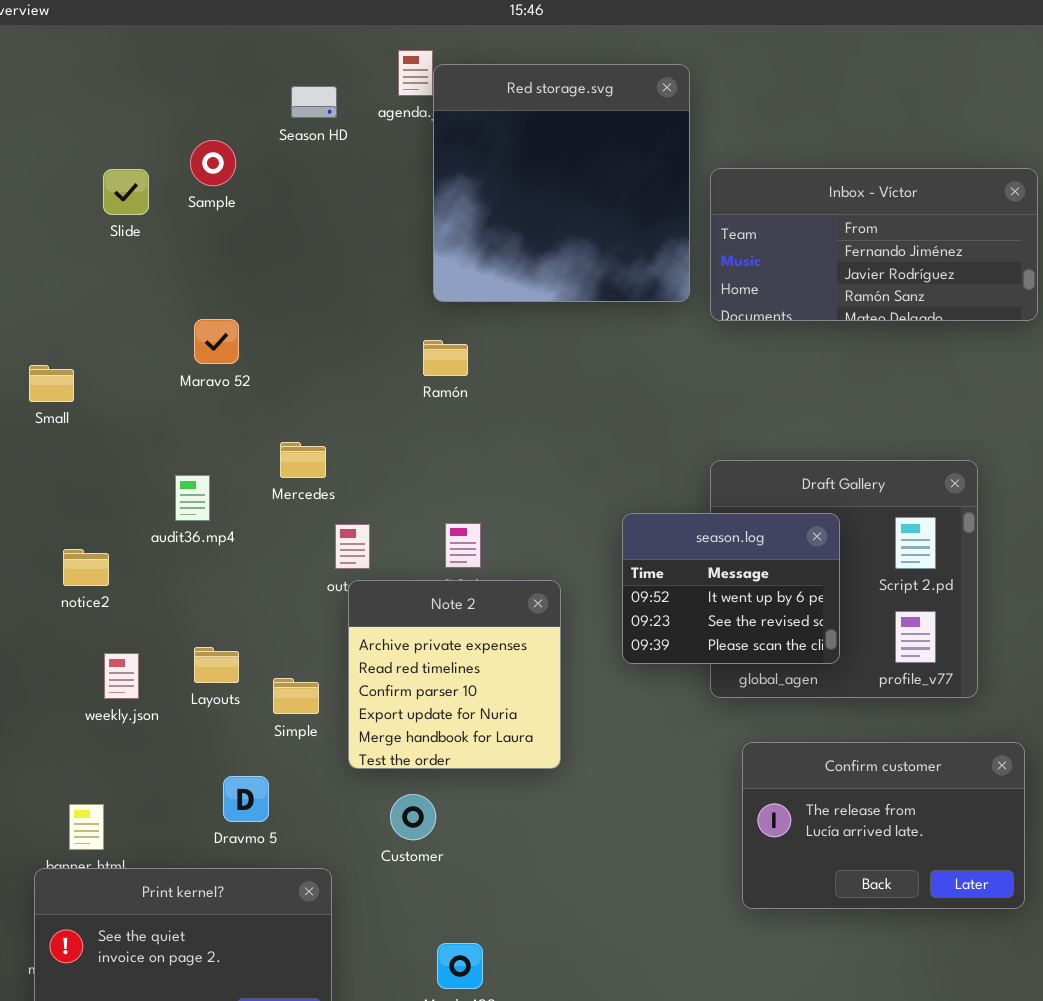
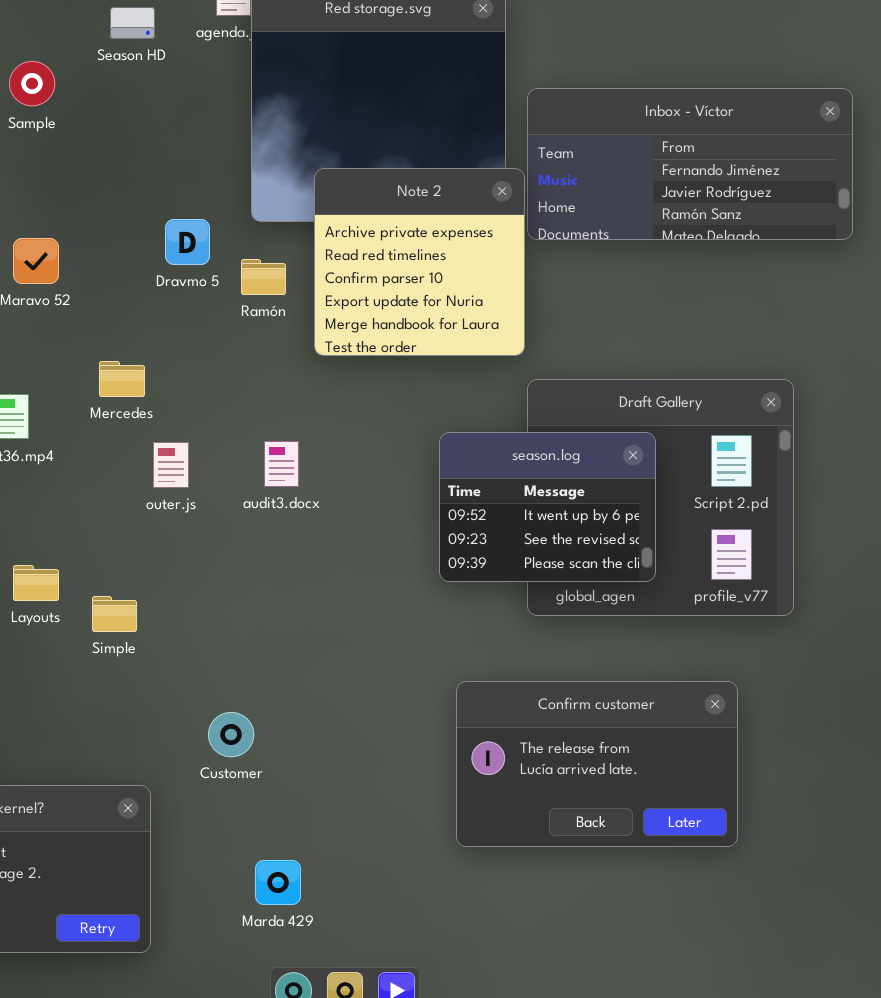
Note 2: [348,580,561,769] -> [314,168,525,356], moved
Confirm customer: [742,742,1025,909] -> [456,681,738,847], moved
Dravmo 5: [223,776,269,822] -> [165,219,210,265], moved

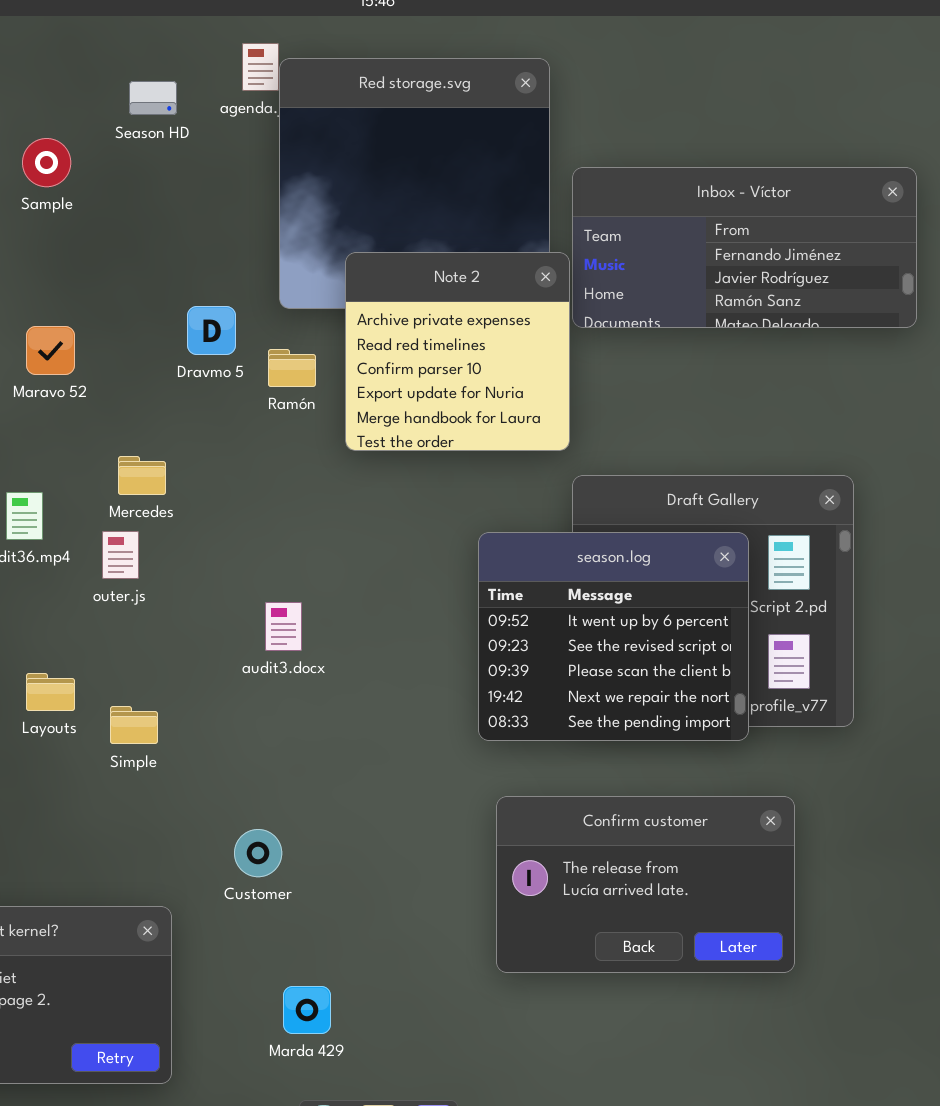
season.log: [439,432,656,582] -> [478,532,749,741], resized
audit3.docx: [264,441,299,487] -> [265,602,302,651], moved
outer.js: [153,442,189,488] -> [102,531,139,579], moved

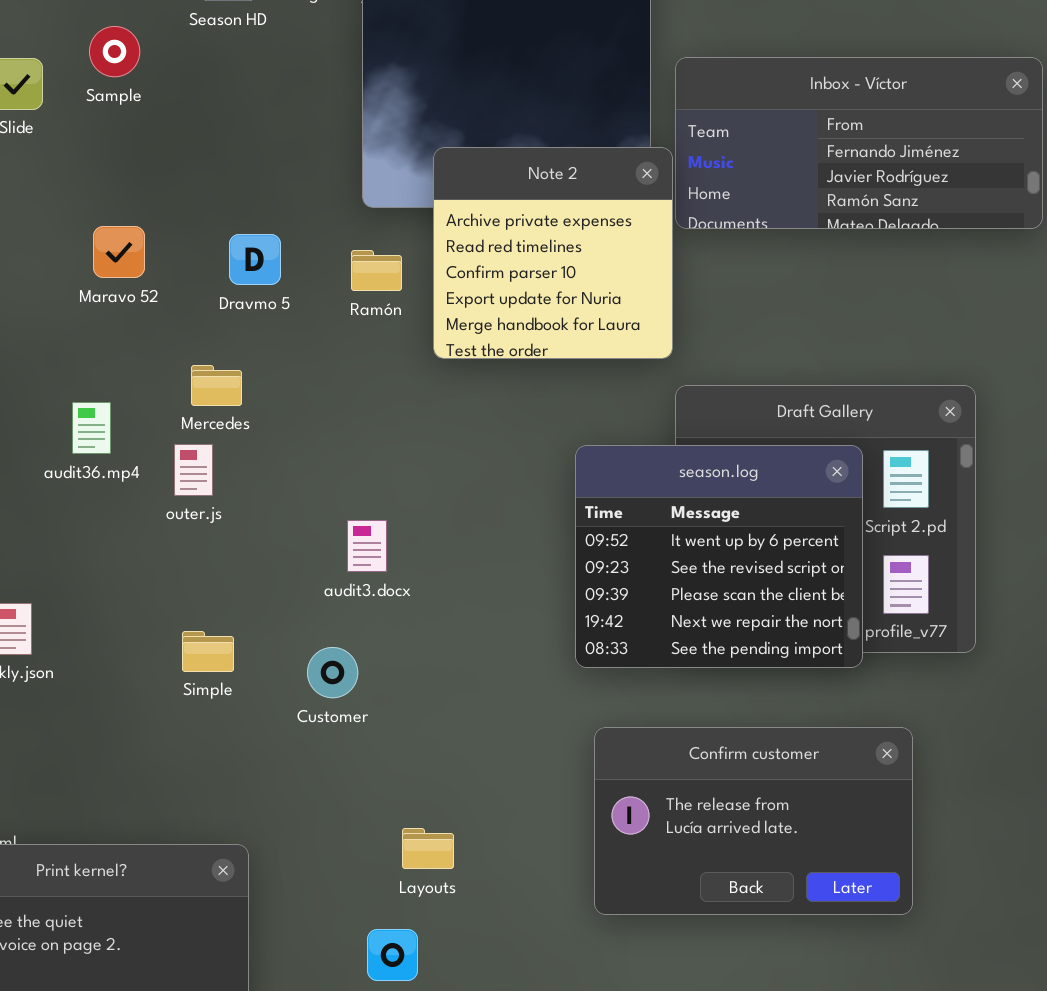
Dravmo 5: [187,306,236,355] -> [229,234,281,285], moved
Layouts: [26,673,75,711] -> [402,828,454,869], moved
Customer: [234,829,282,877] -> [307,647,358,698], moved

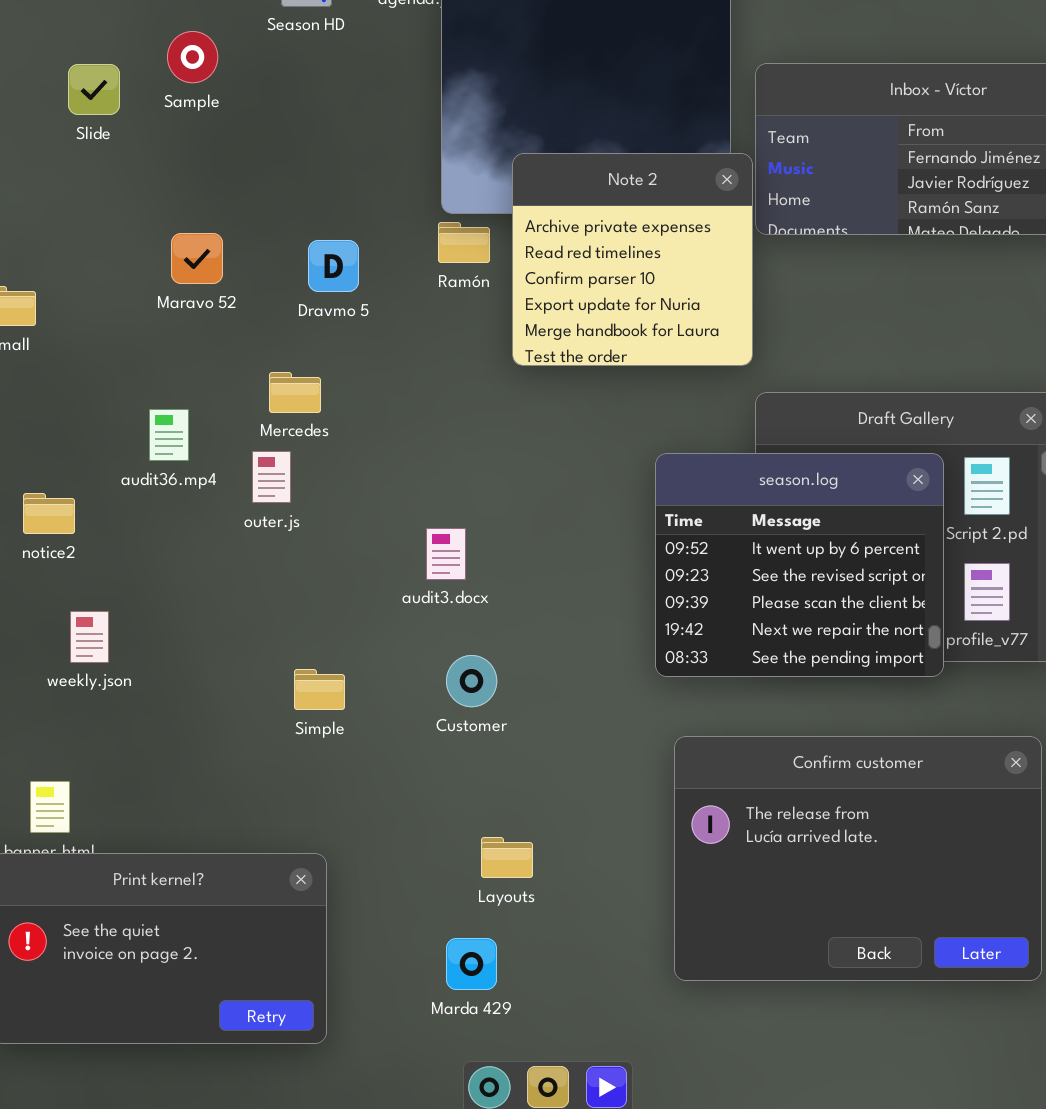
Ramón: [351,250,402,291] -> [438,222,490,263], moved
Simple: [182,631,234,672] -> [294,669,345,710], moved
Customer: [307,647,358,698] -> [446,655,497,707], moved
Confirm customer: [594,727,913,915] -> [674,736,1042,981], resized

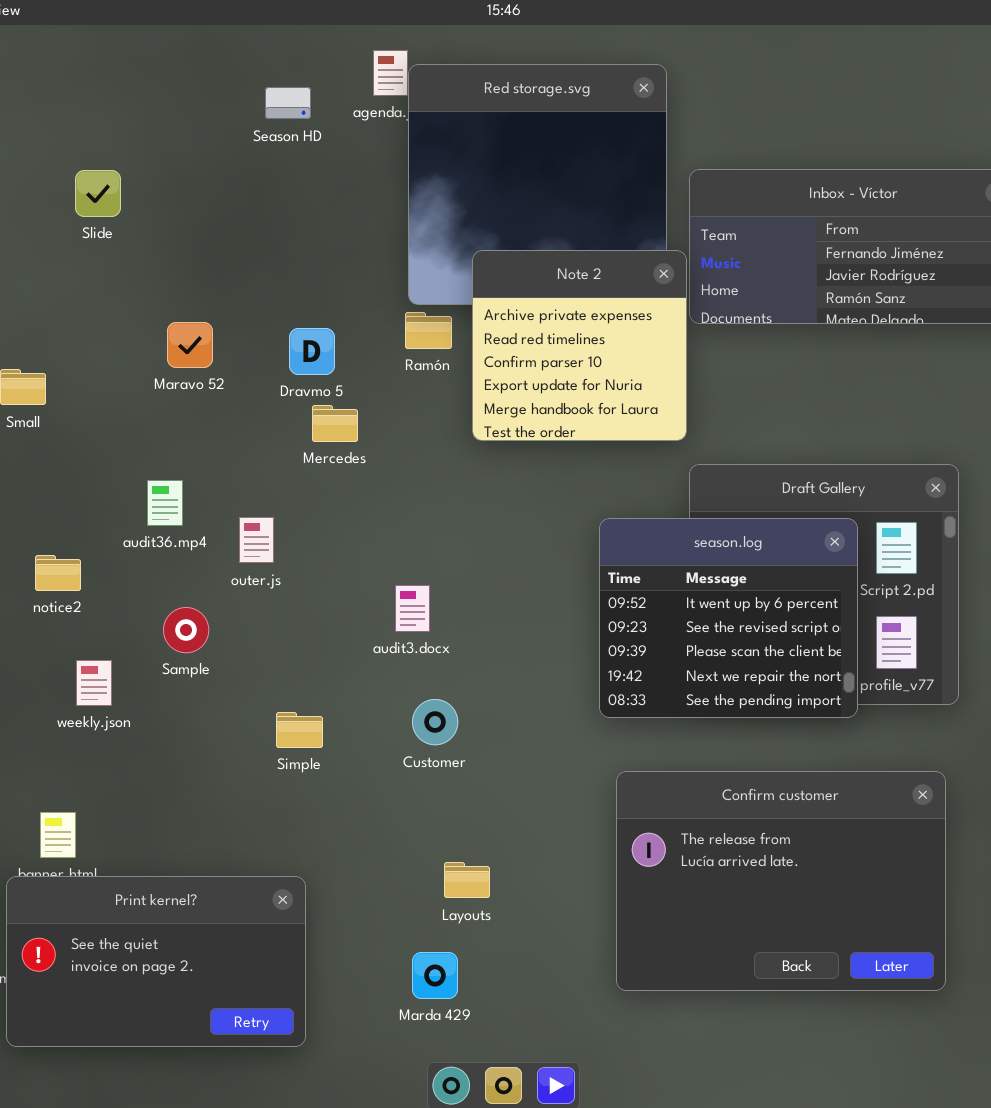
Sample: [167,31,218,83] -> [163,607,209,653], moved
Mercedes: [269,372,321,413] -> [312,405,358,442], moved

